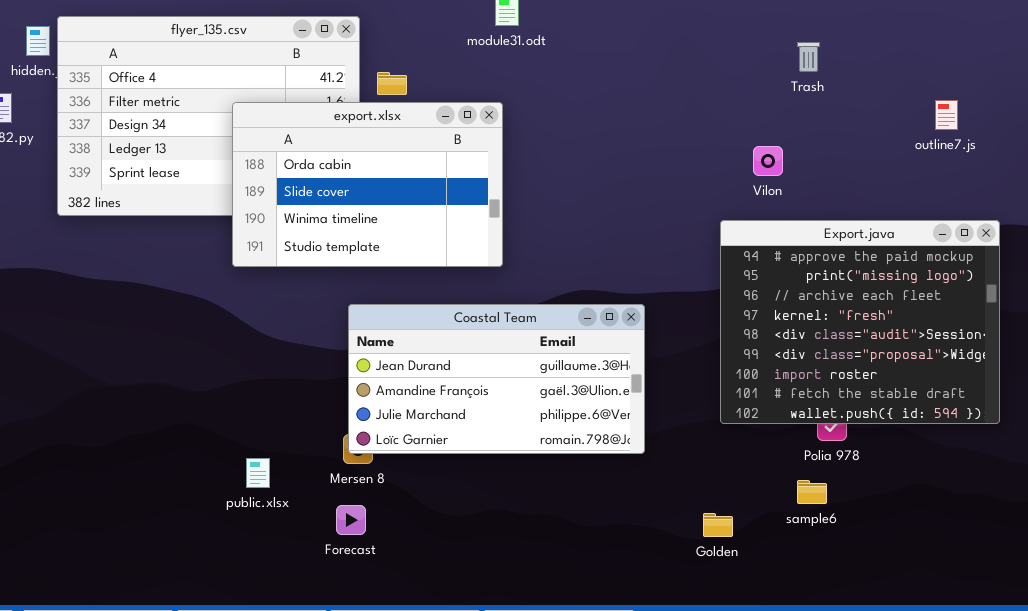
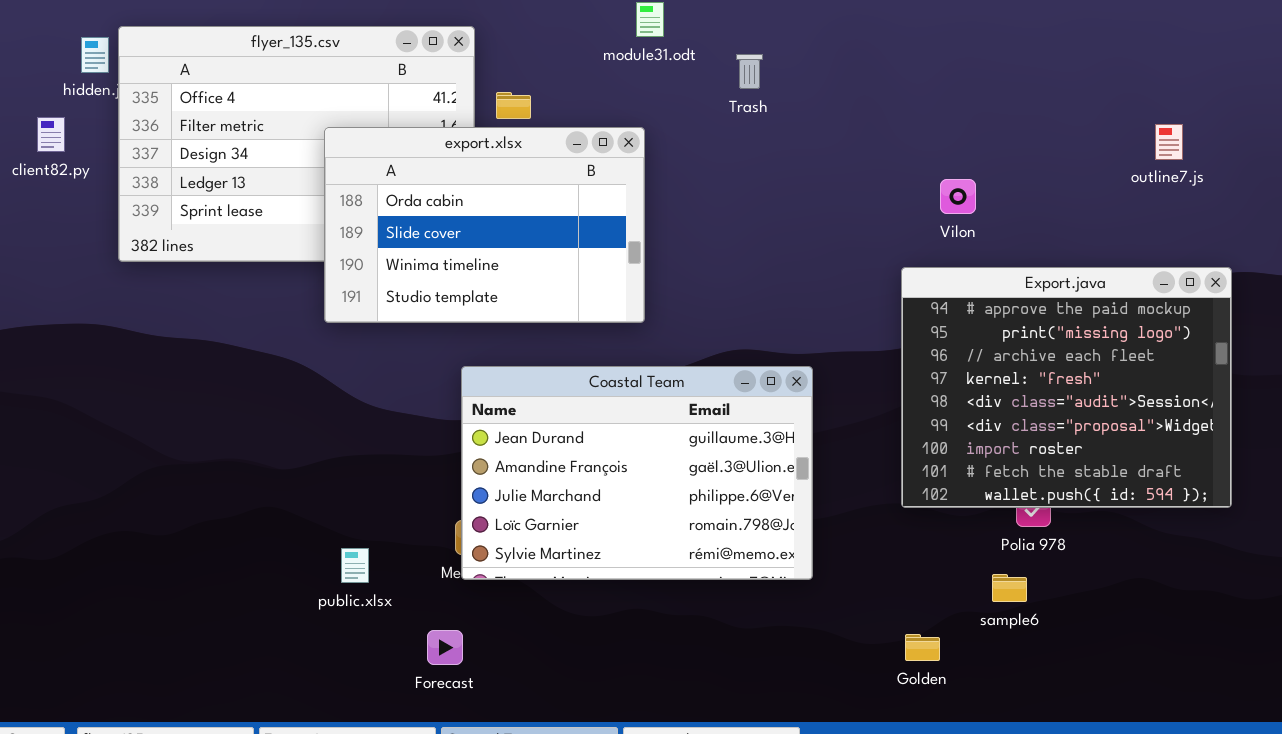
Trash: [797,42,820,72] -> [736,54,763,89], moved
Coastal Team: [348,304,645,454] -> [461,366,813,580], resized
Forecast: [336,505,366,535] -> [427,630,463,665], moved
Golden: [703,513,733,537] -> [905,634,940,661], moved

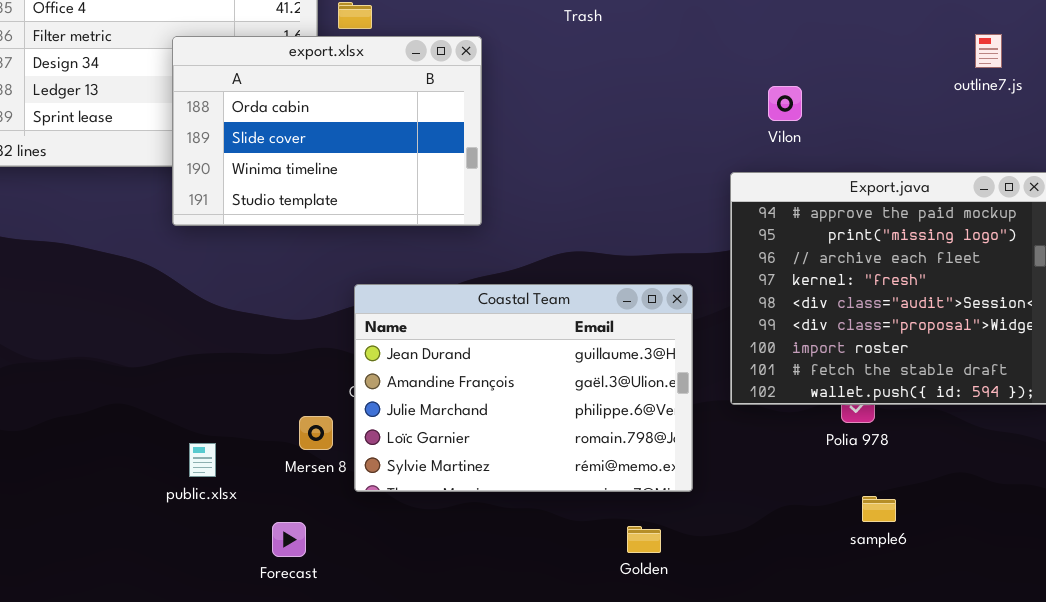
Coastal Team: [461,366,813,580] -> [354,284,693,492], moved
sample6: [992,574,1027,602] -> [862,496,896,522], moved
Golden: [905,634,940,661] -> [627,526,661,553], moved

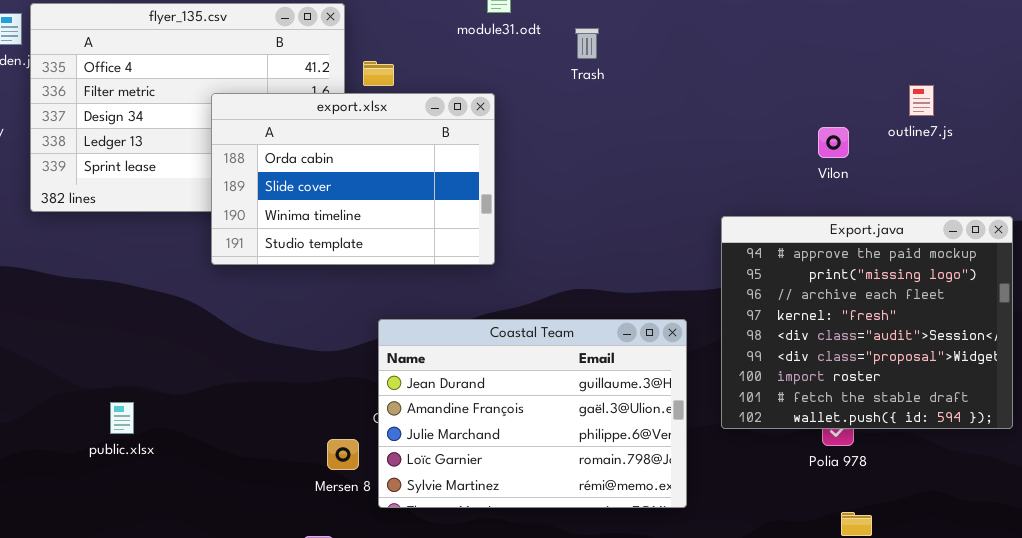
outline7.js: [975,34,1002,68] -> [909,85,934,116], moved
Vilon: [768,86,802,121] -> [818,127,849,158], moved
public.xlsx: [189,443,216,477] -> [110,402,134,434], moved

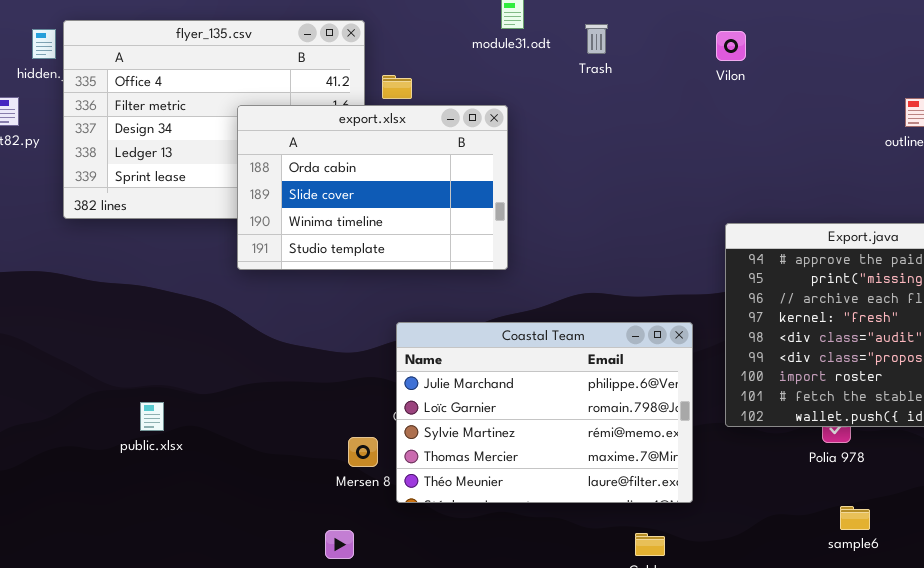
Trash: [575,28,599,59] -> [585,24,608,54], moved
Vilon: [818,127,849,158] -> [716,31,746,61], moved
Coastal Team: [378,319,687,508] -> [396,322,693,503], scrolled down 2 rows

